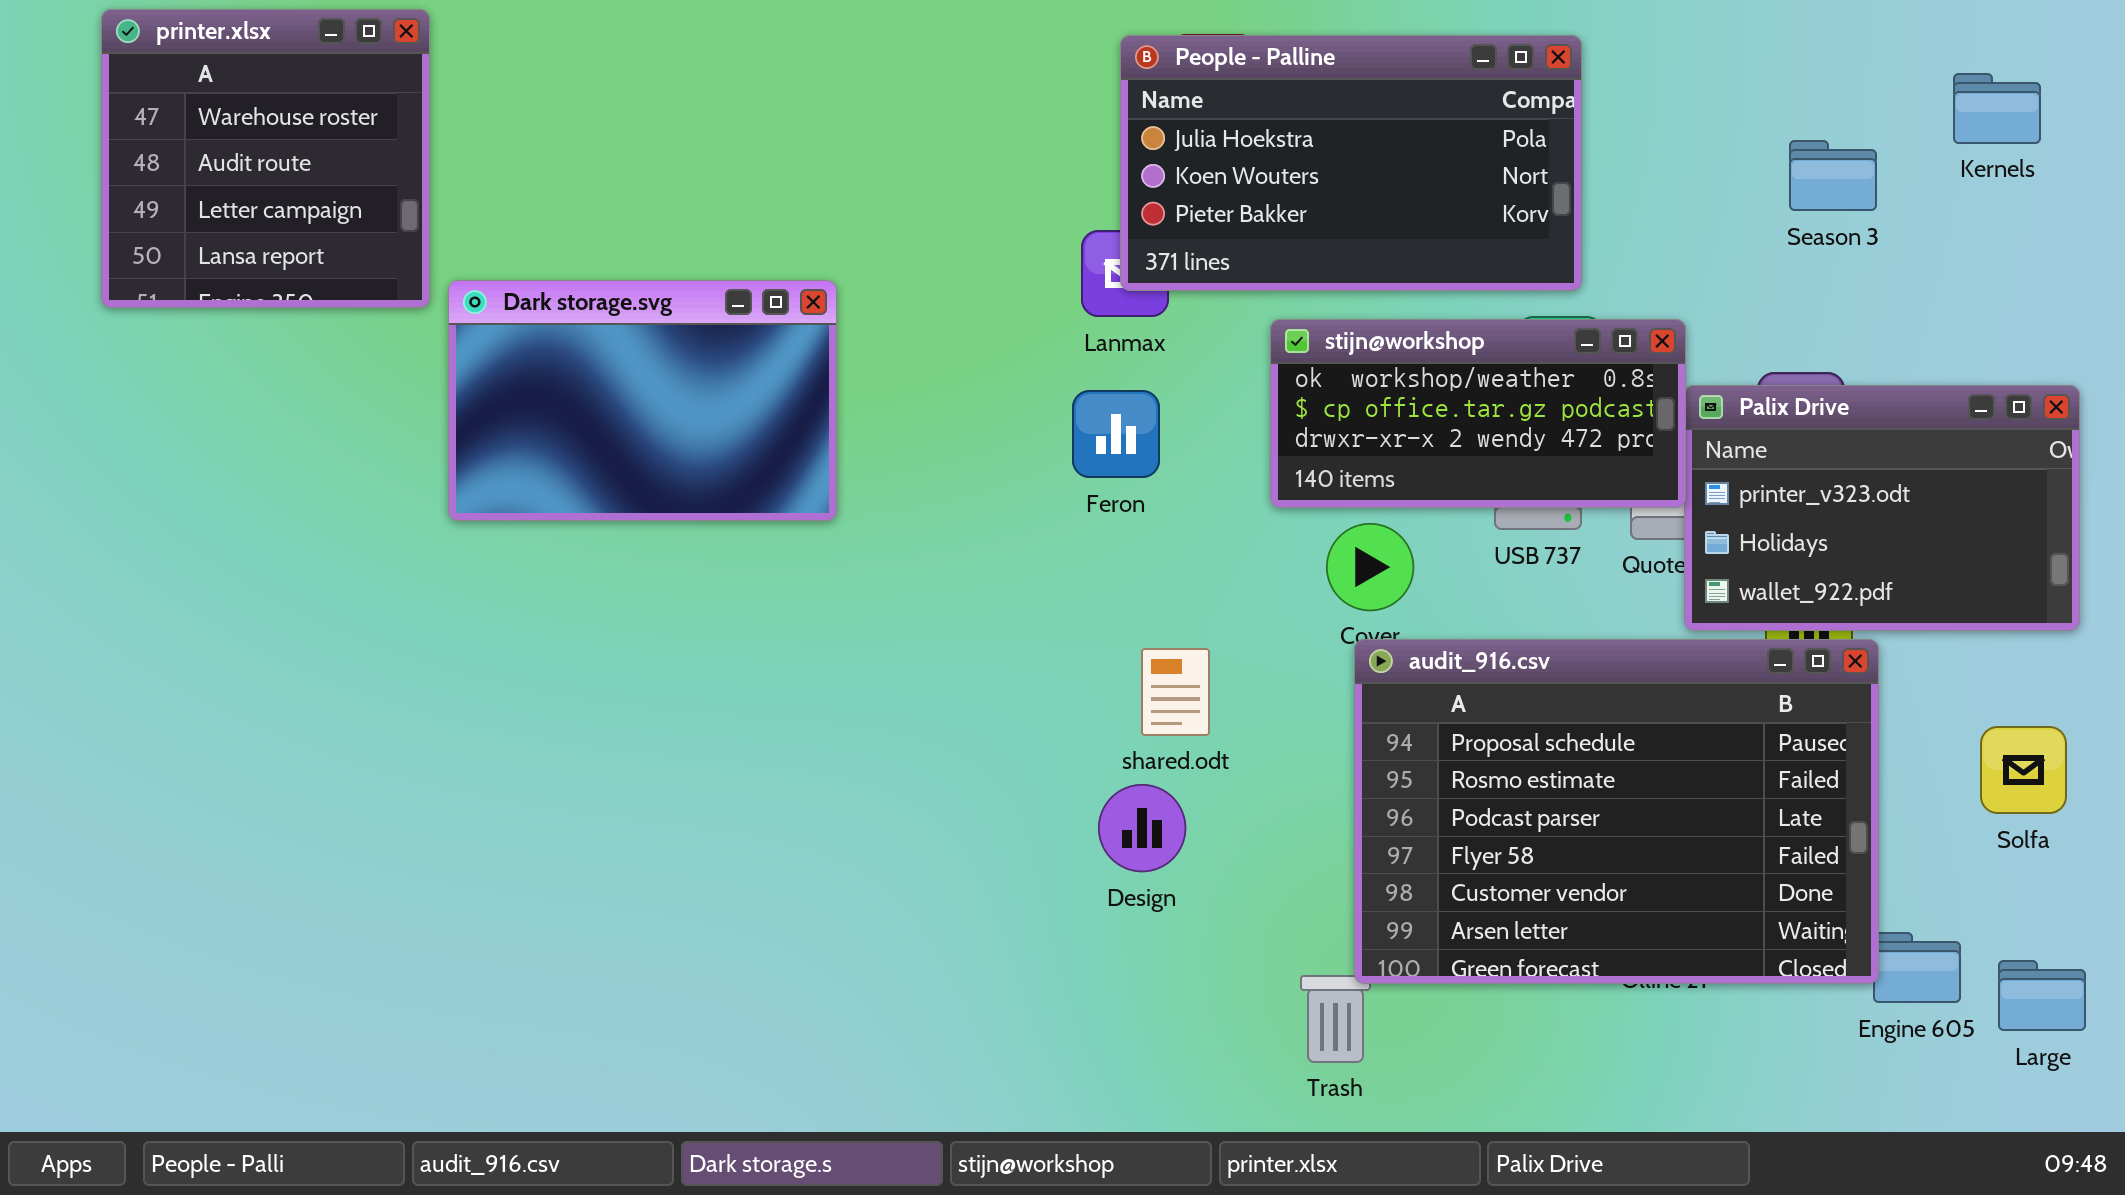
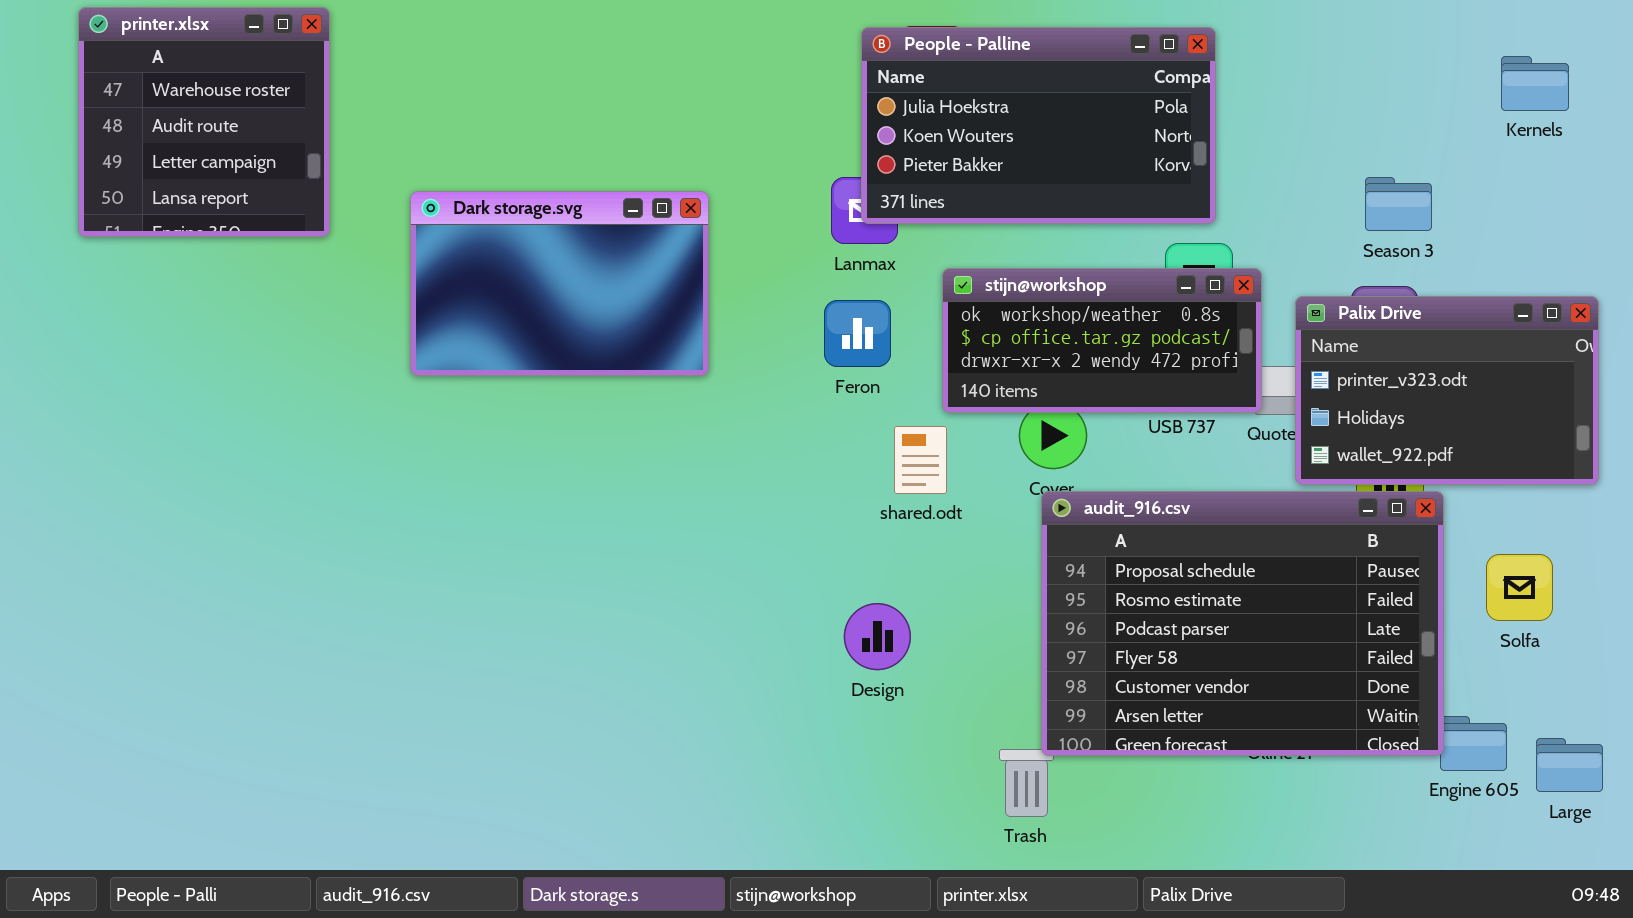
Season 3: [1789,140,1877,211] -> [1365,177,1432,231], moved
Dark storage.svg: [448,280,837,521] -> [410,191,709,376], moved
stijn@workshop: [1270,319,1686,508] -> [942,268,1262,413], moved
shared.odt: [1141,648,1210,736] -> [894,426,947,494], moved
Solfa: [1980,726,2067,814] -> [1486,554,1553,621], moved

